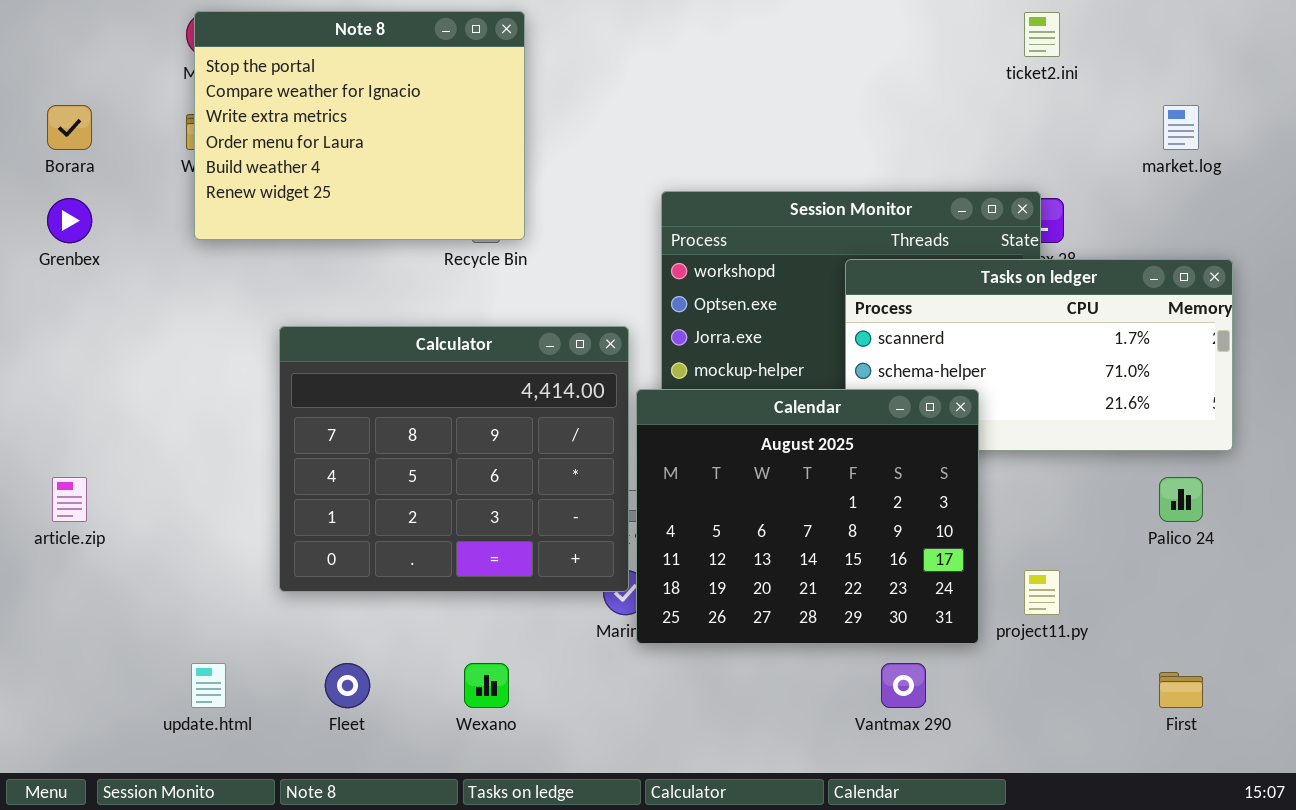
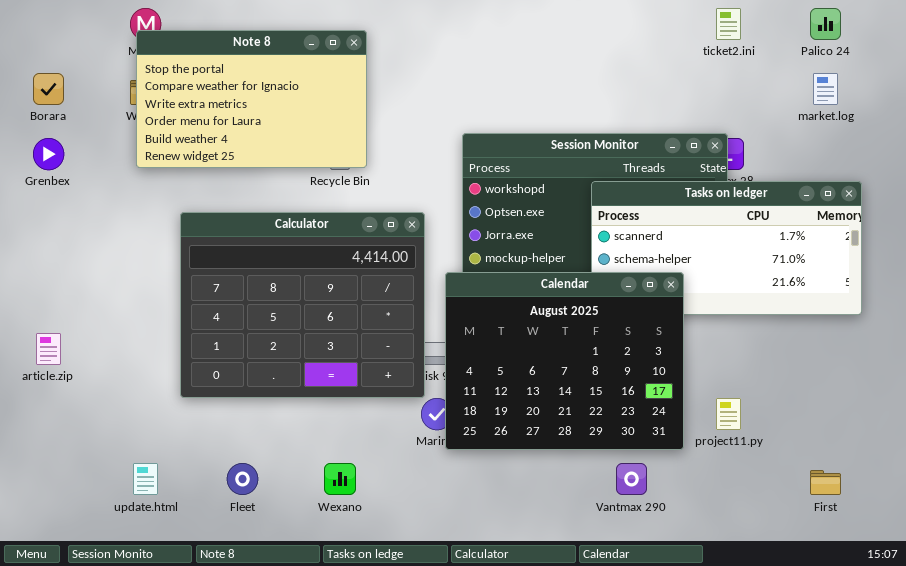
Note 8: [194,11,525,240] -> [136,30,367,168], resized
Calculator: [279,326,629,592] -> [180,212,425,398], moved
Palico 24: [1159,477,1203,522] -> [810,8,841,40], moved

